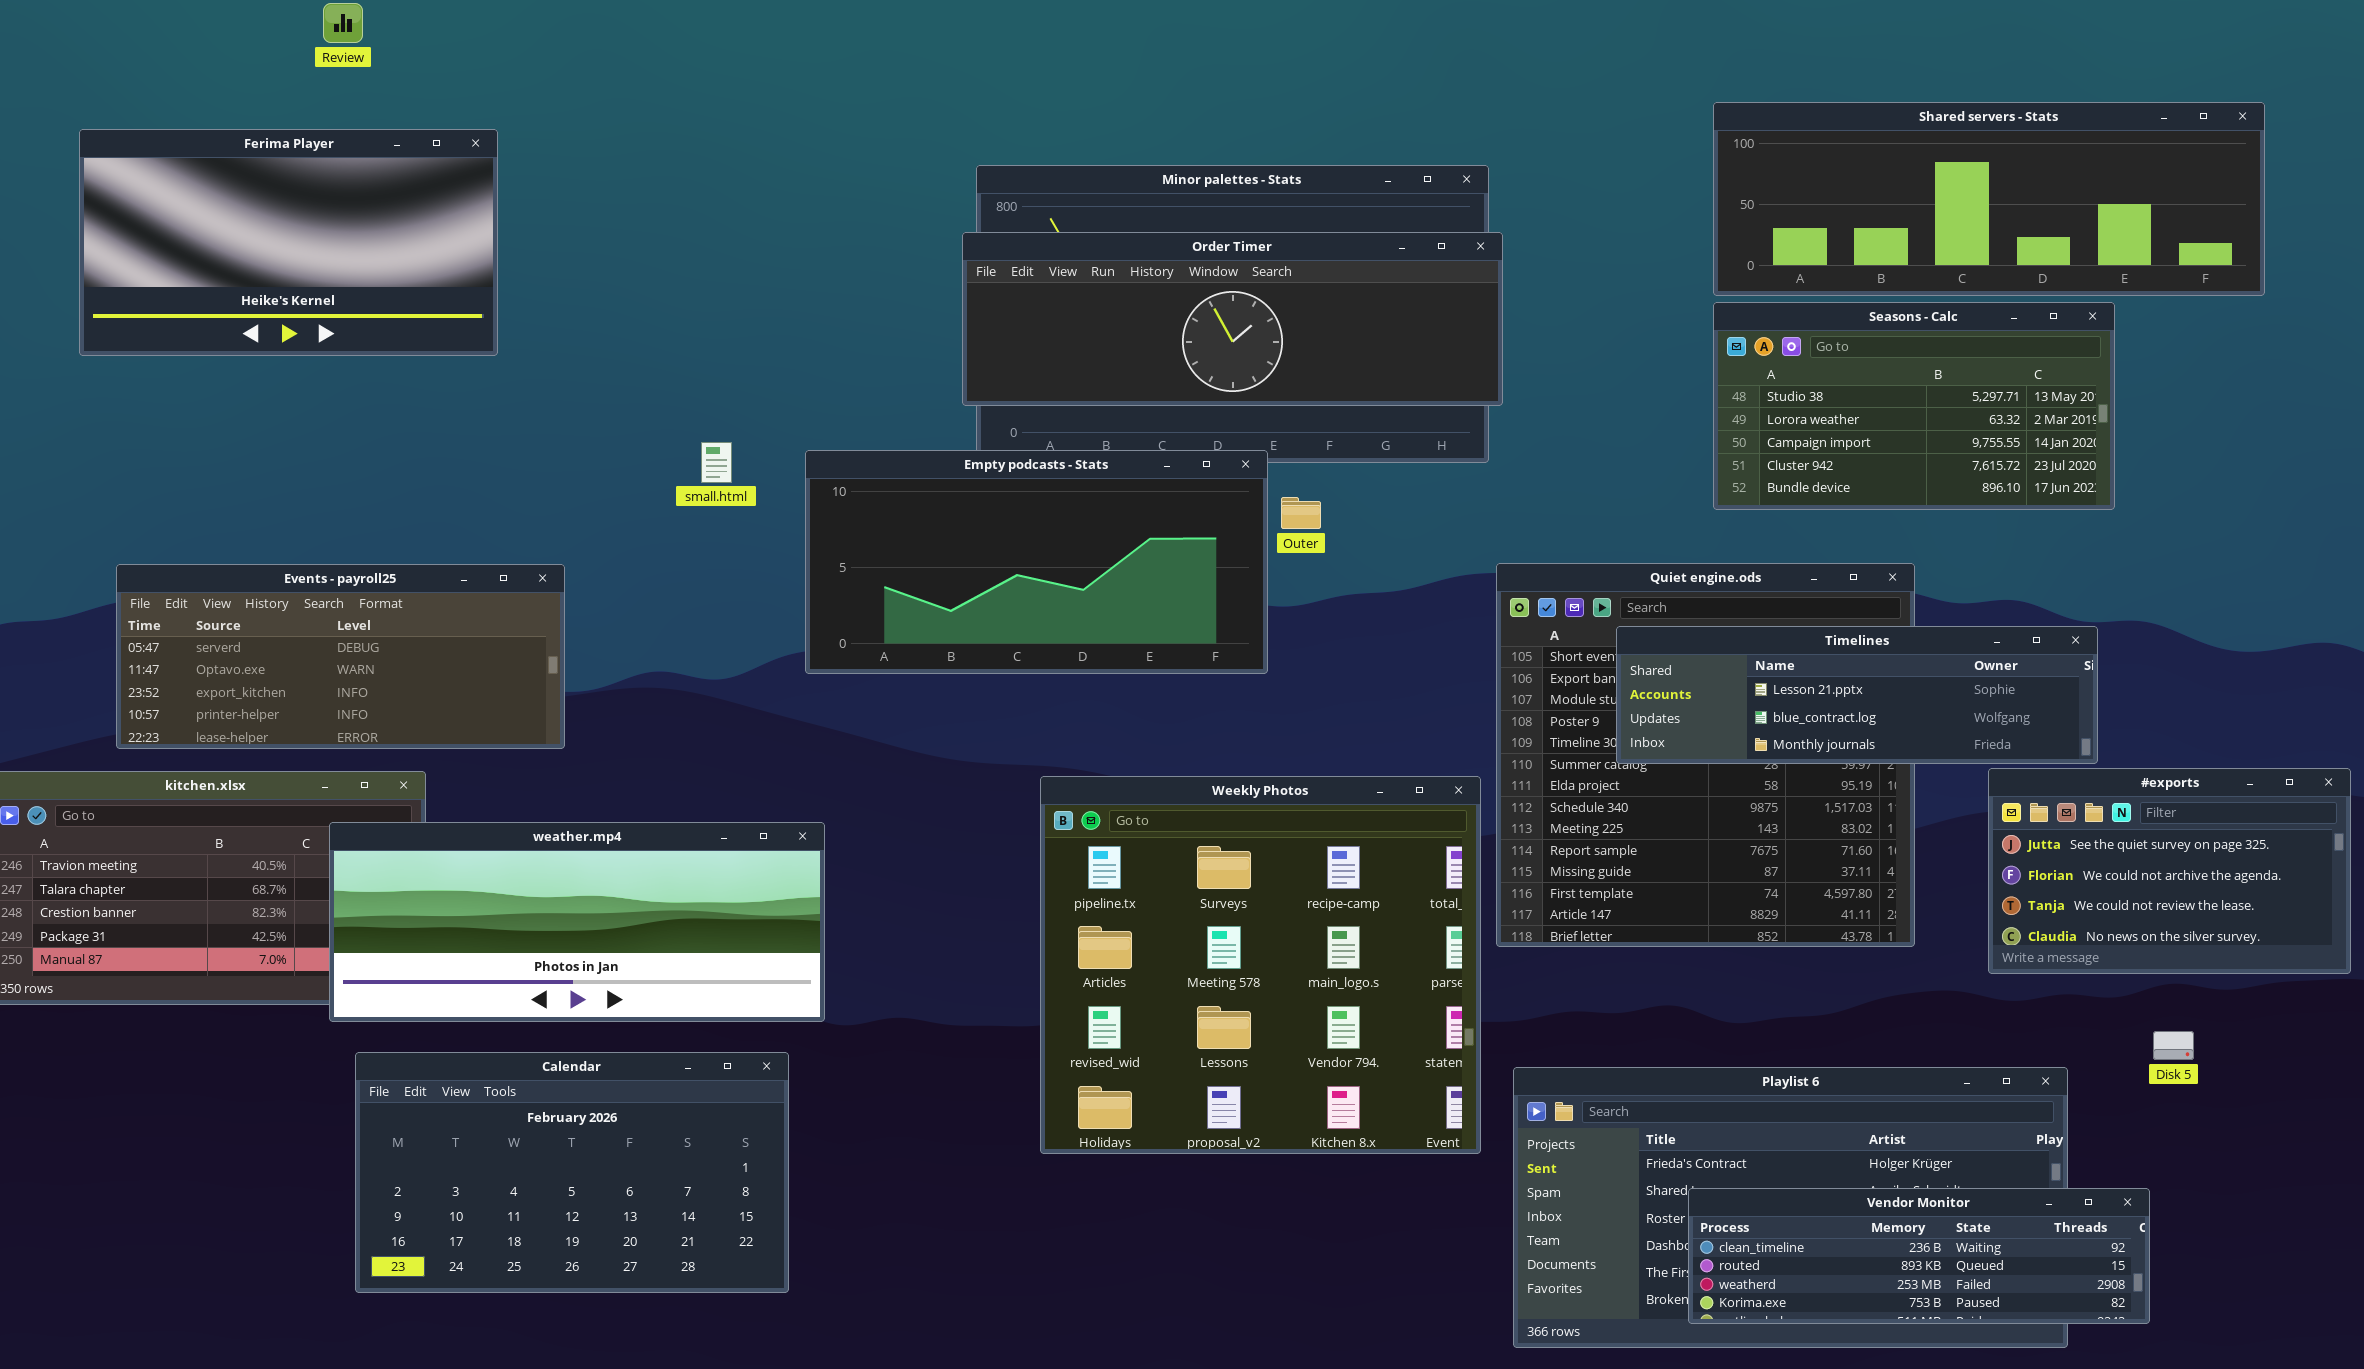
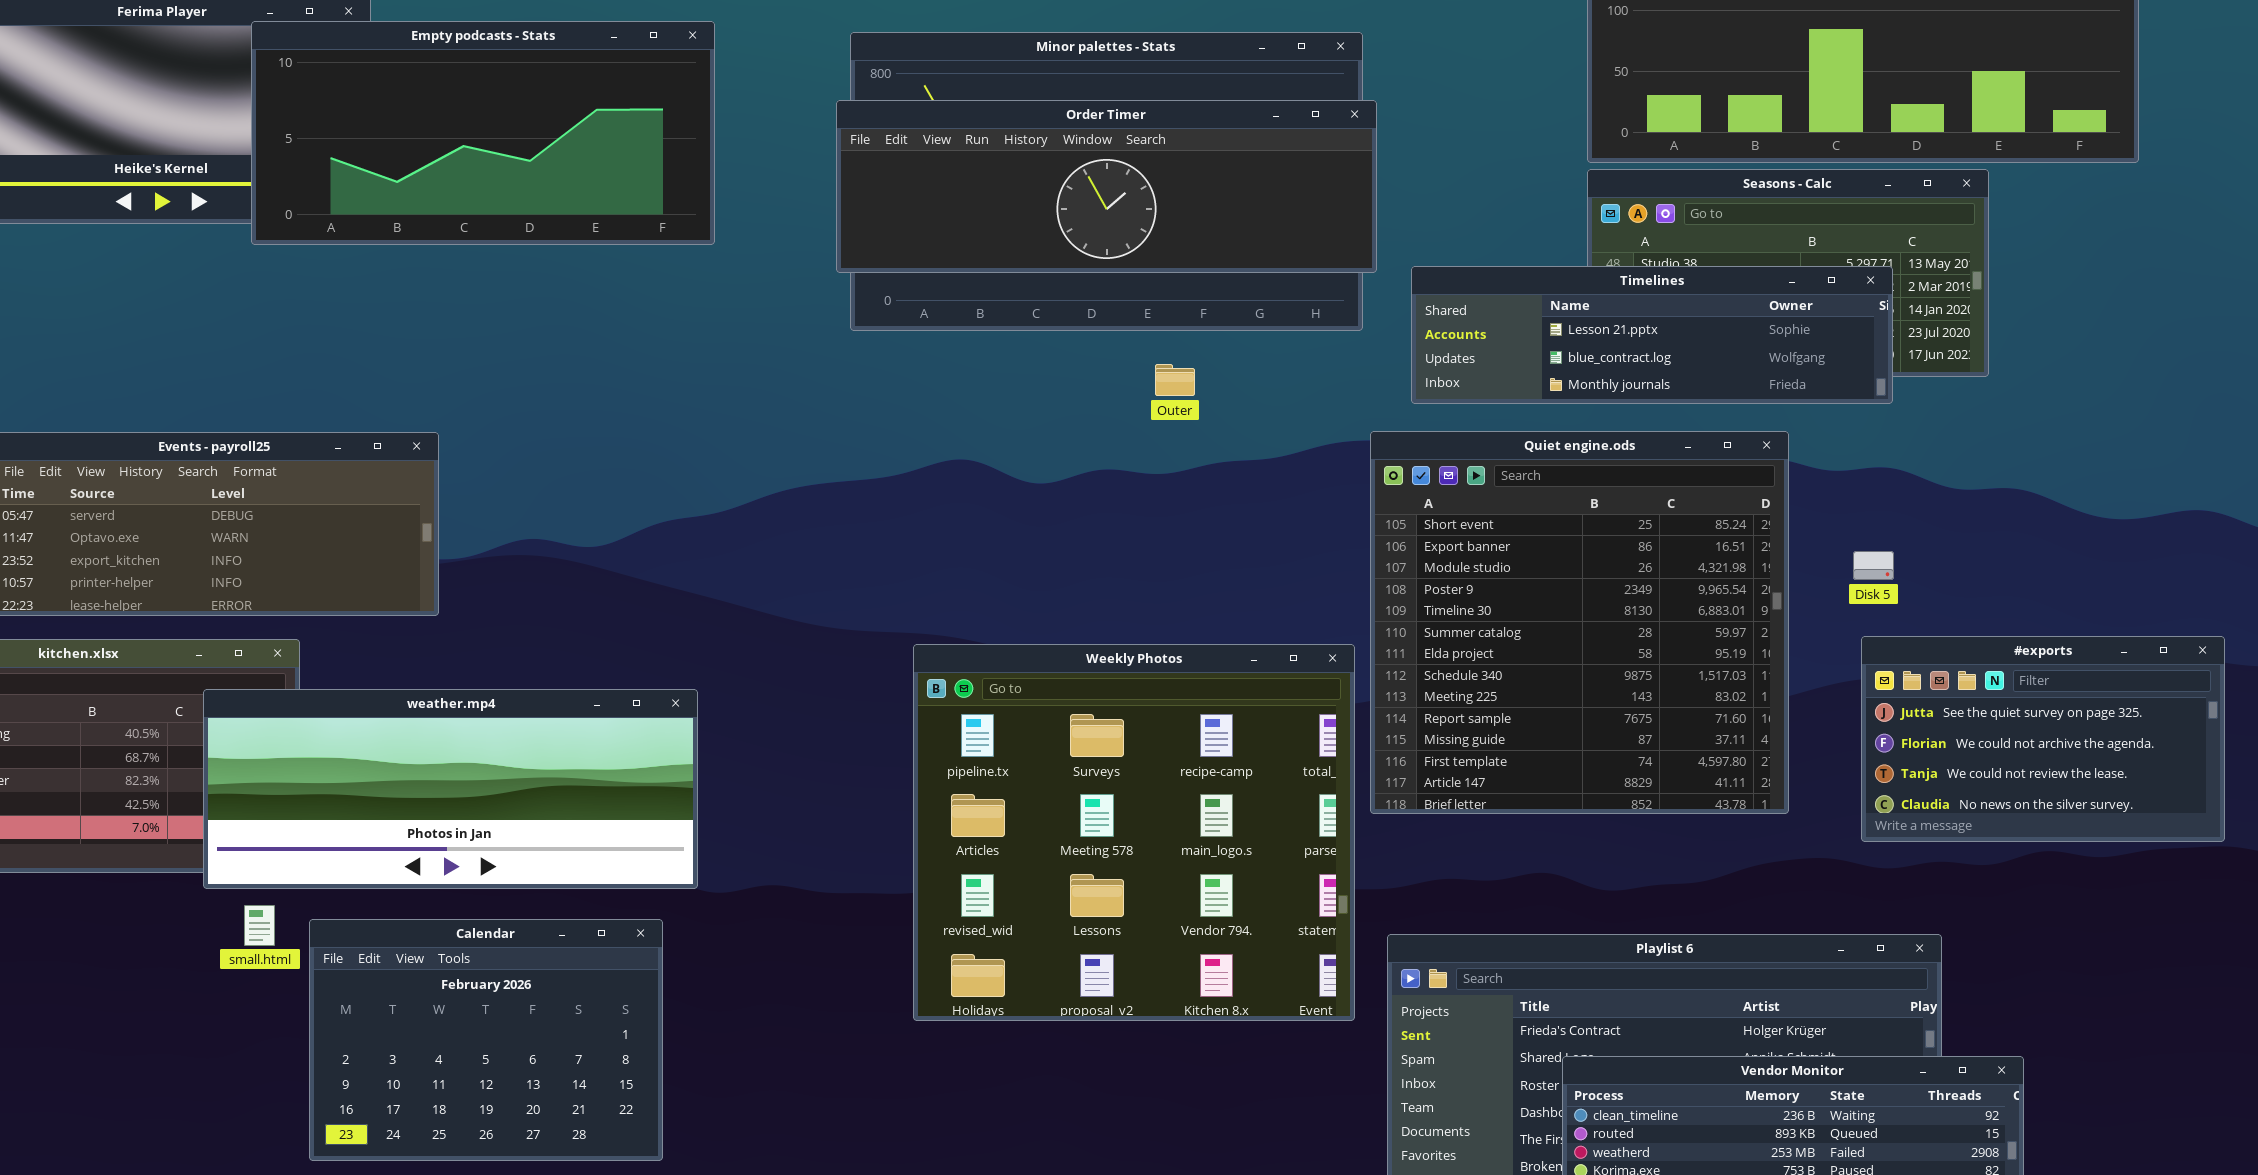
small.html: [701,442,732,483] -> [244,905,275,946], moved
Empty podcasts - Stats: [805,450,1268,674] -> [251,21,715,245], moved
Timelines: [1616,626,2098,764] -> [1411,266,1893,404], moved
Disk 5: [2153,1031,2194,1060] -> [1853,551,1894,580], moved
Calendar: [355,1052,789,1293] -> [309,919,663,1161], resized

